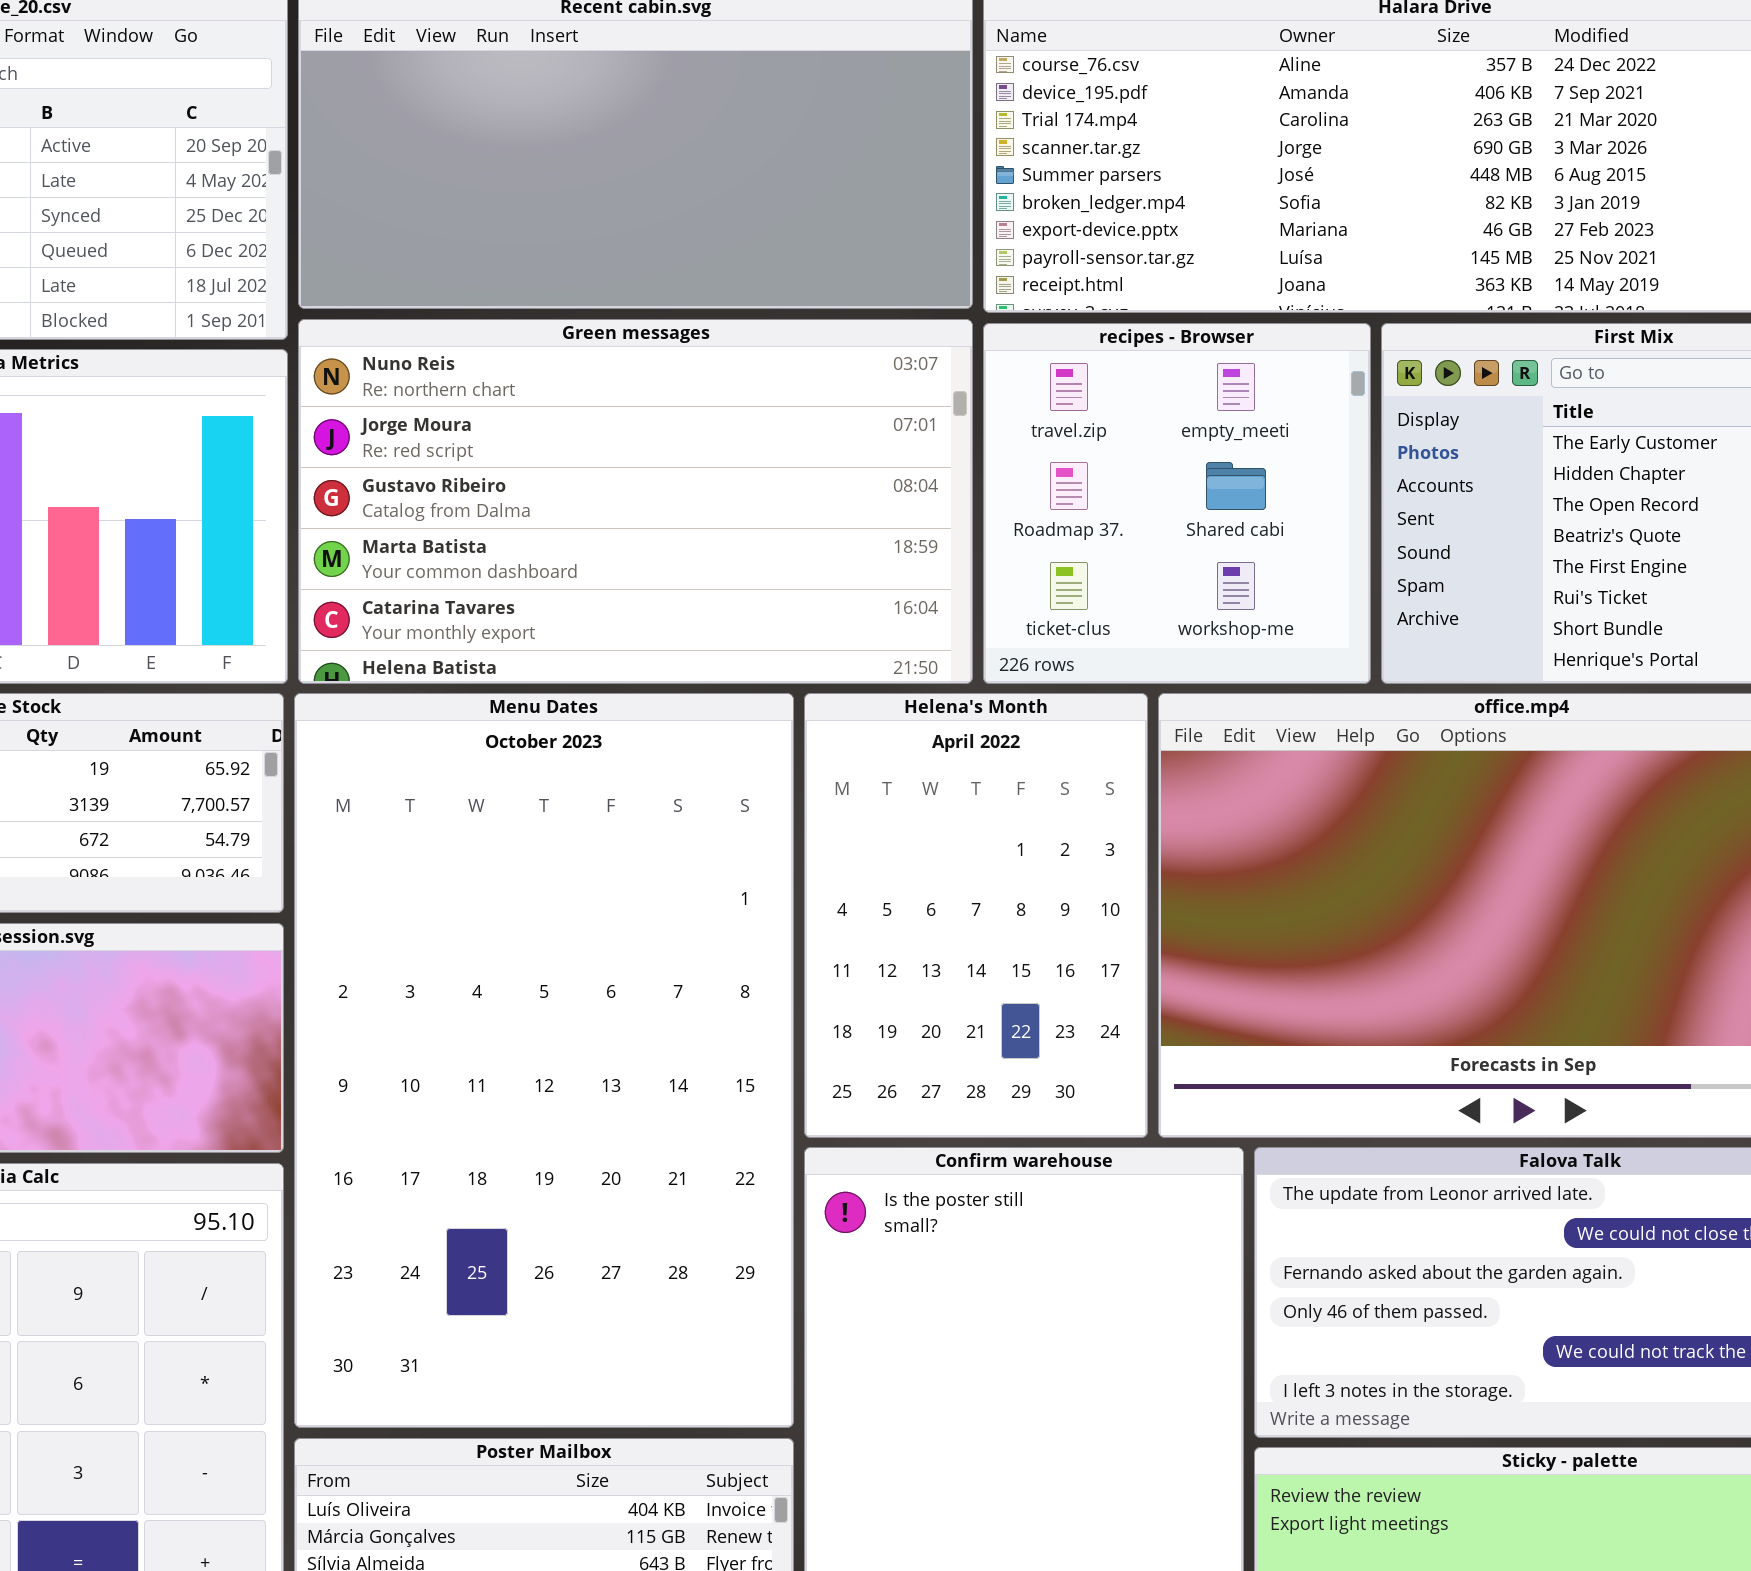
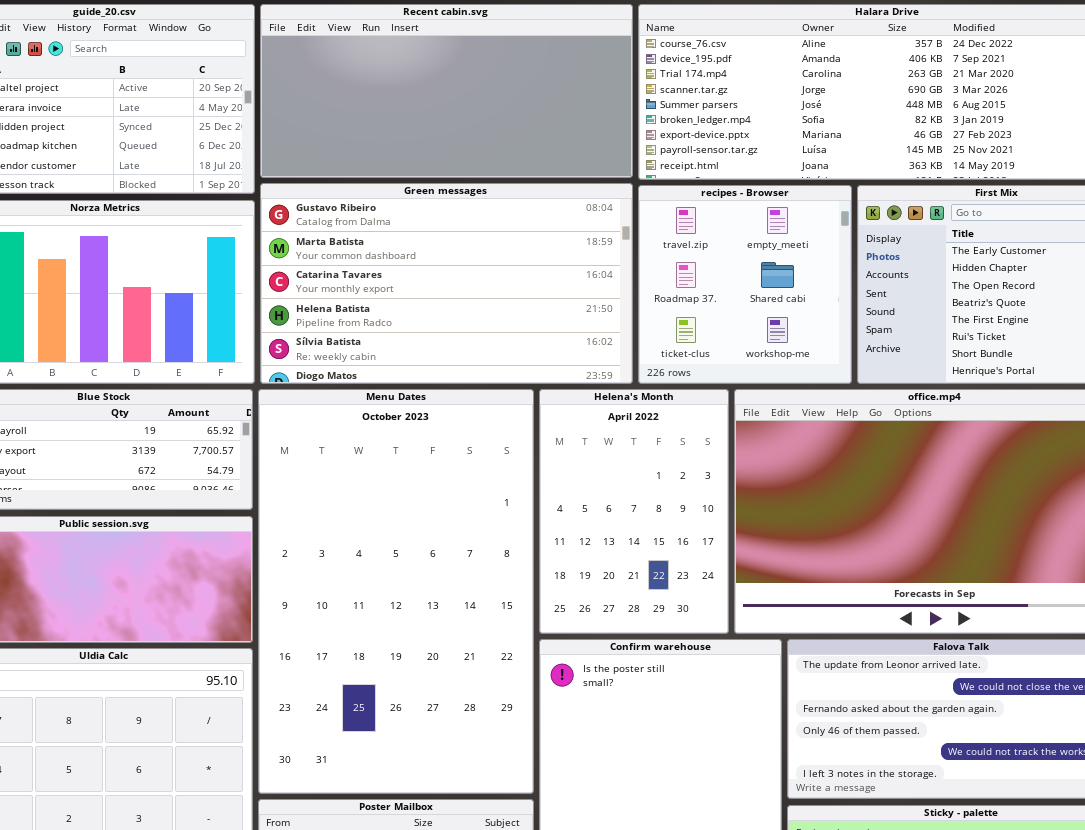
Green messages: [298,319,973,684] -> [260,183,633,384], scrolled down 2 rows

